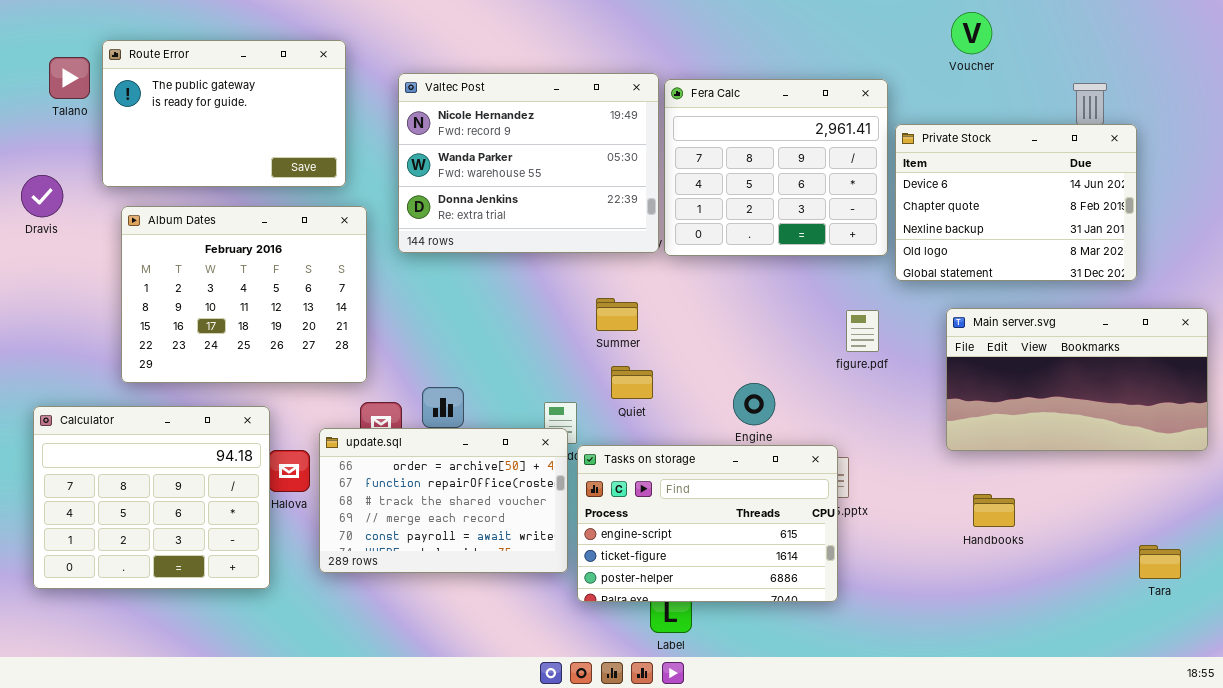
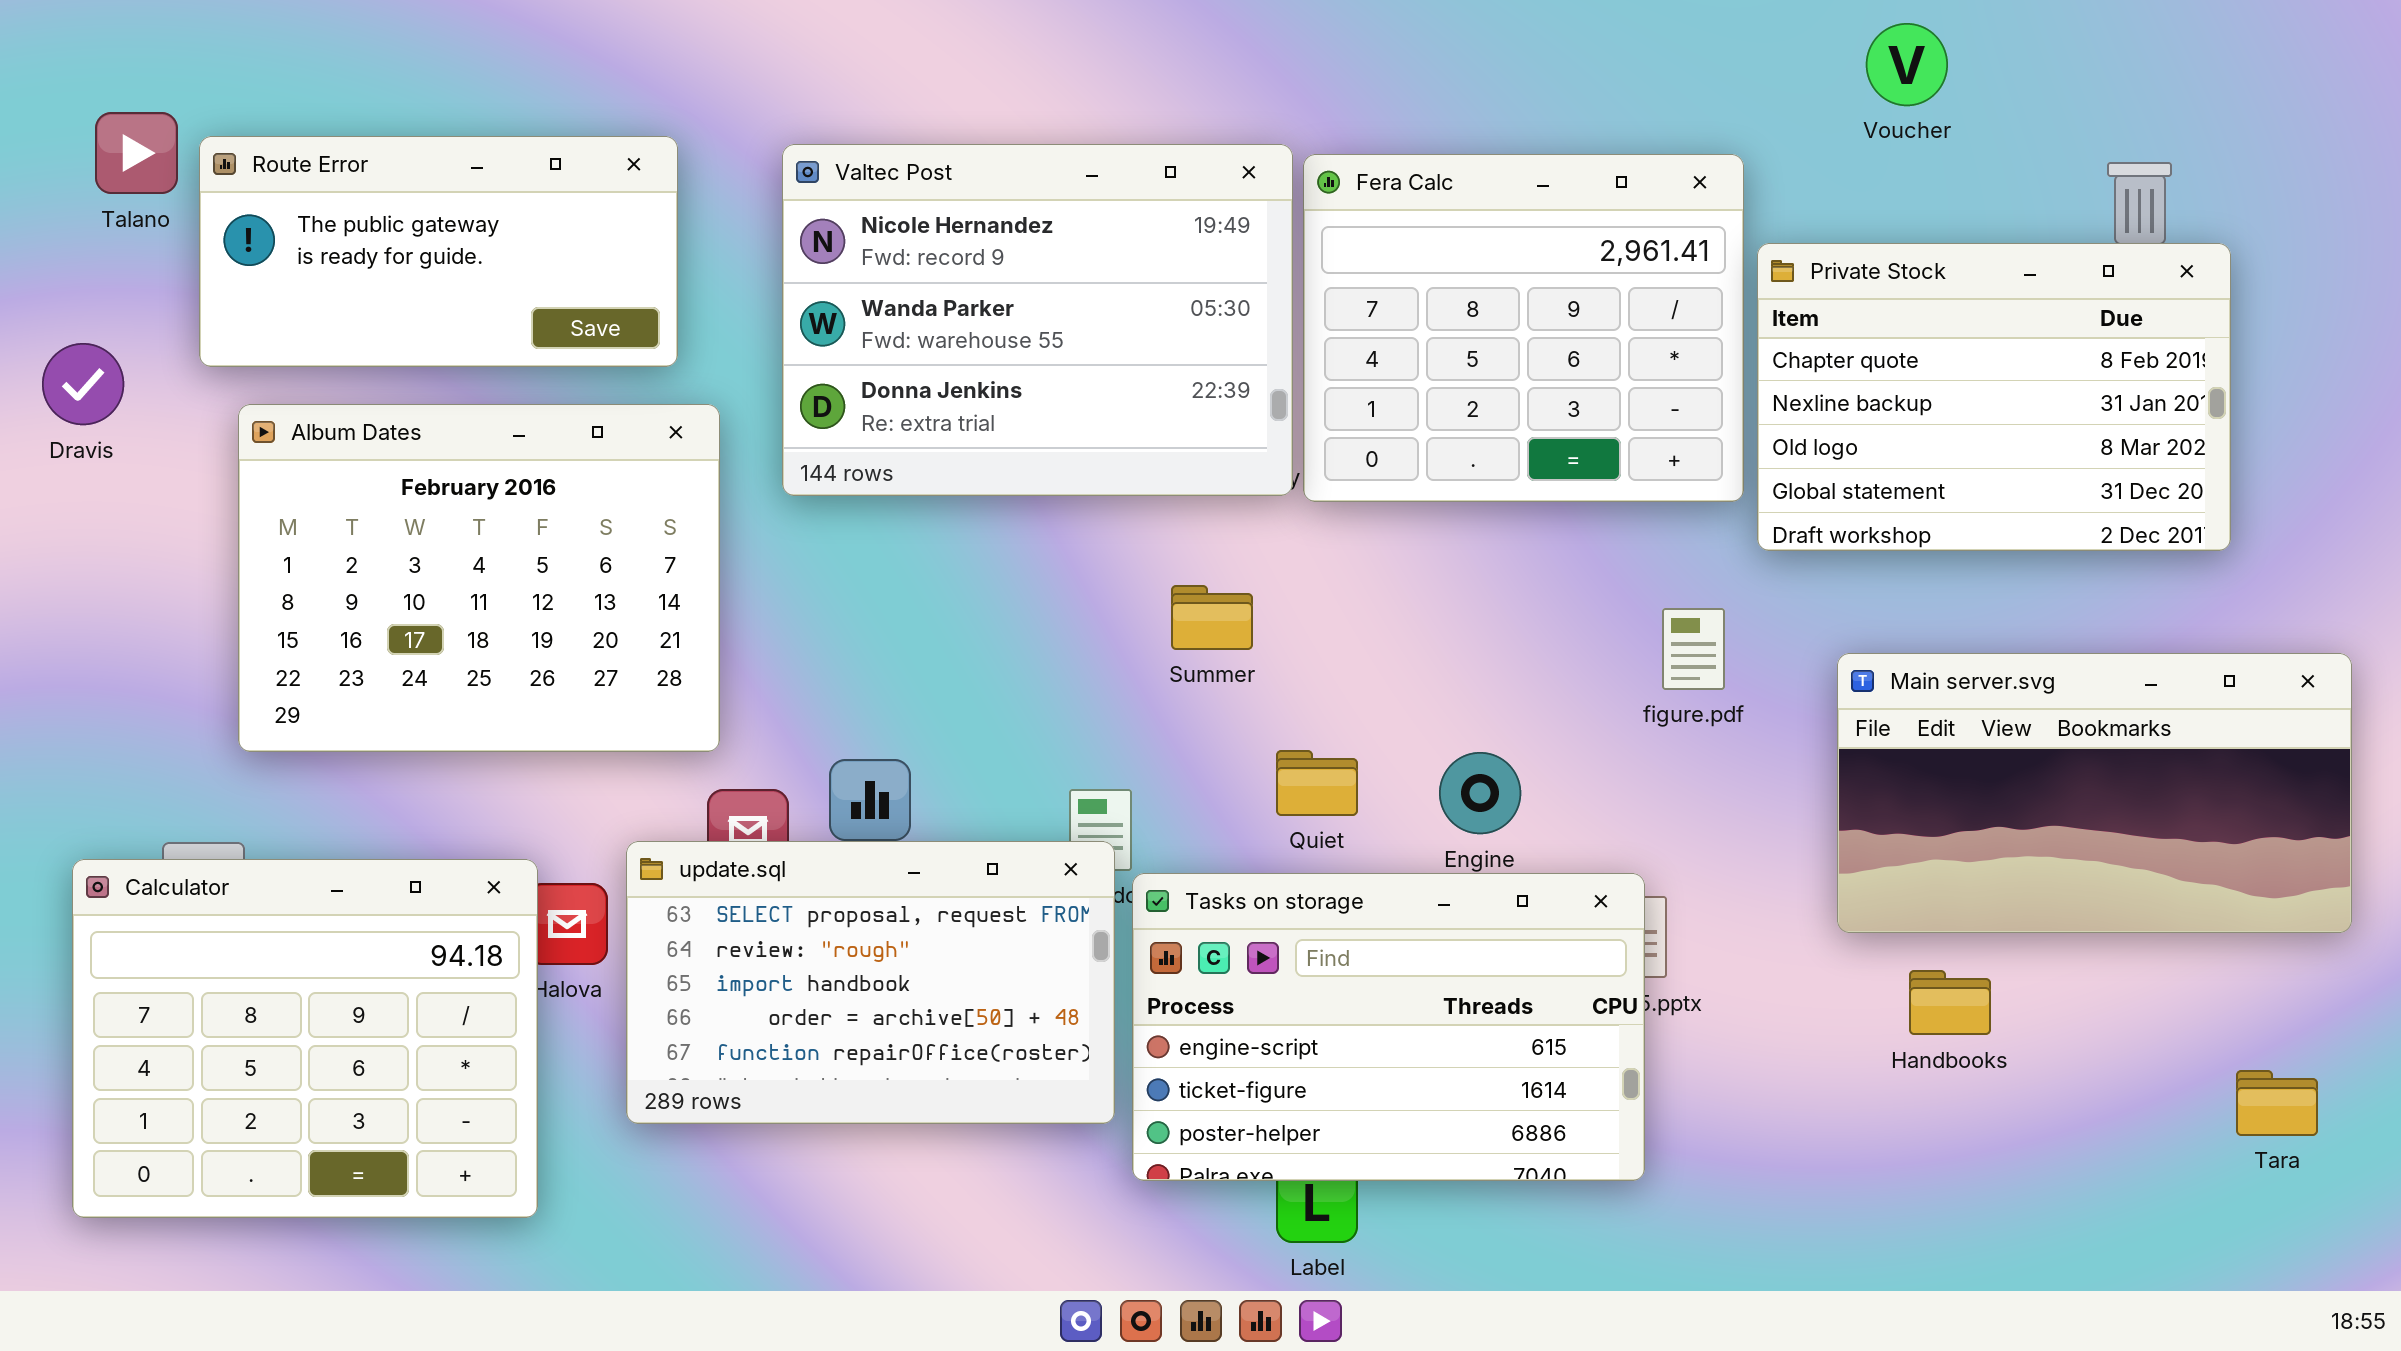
Route Error: [102,40,346,187] -> [199,136,678,367], resized
Private Stock: [895,124,1137,281] -> [1757,243,2231,551], scrolled down 1 row
Main server.svg: [946,308,1208,451] -> [1837,653,2352,933], moved
Quiet: [611,366,653,399] -> [1276,750,1358,816], moved
Calculator: [33,406,270,589] -> [72,859,538,1218], moved
update.sql: [319,428,568,573] -> [626,841,1115,1124], scrolled up 3 rows

